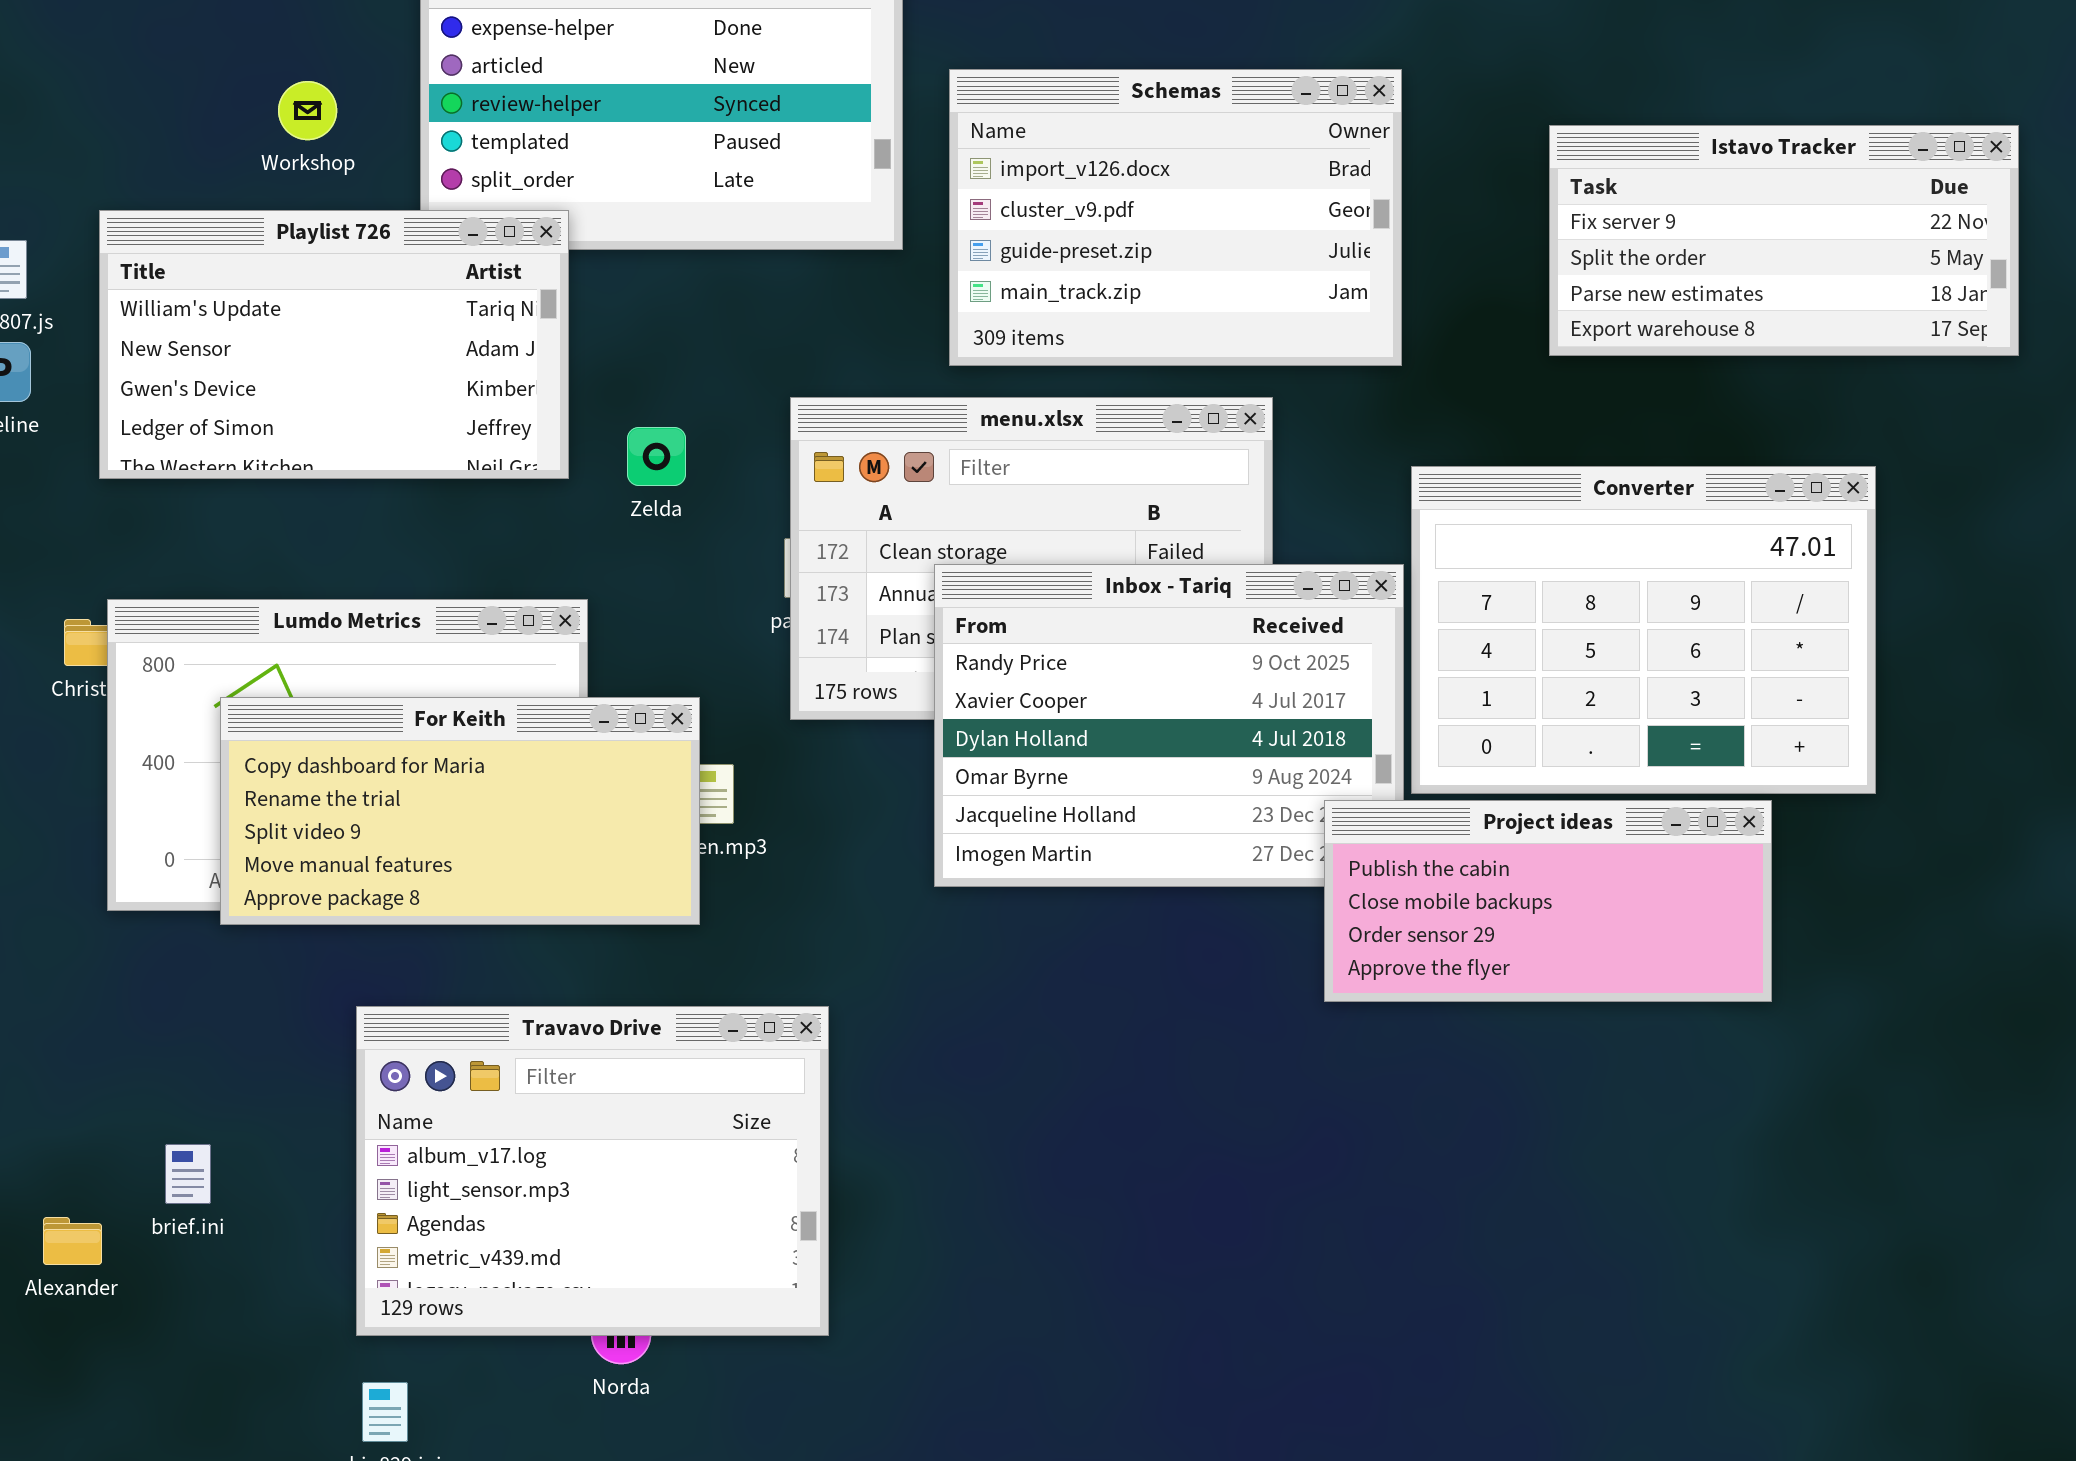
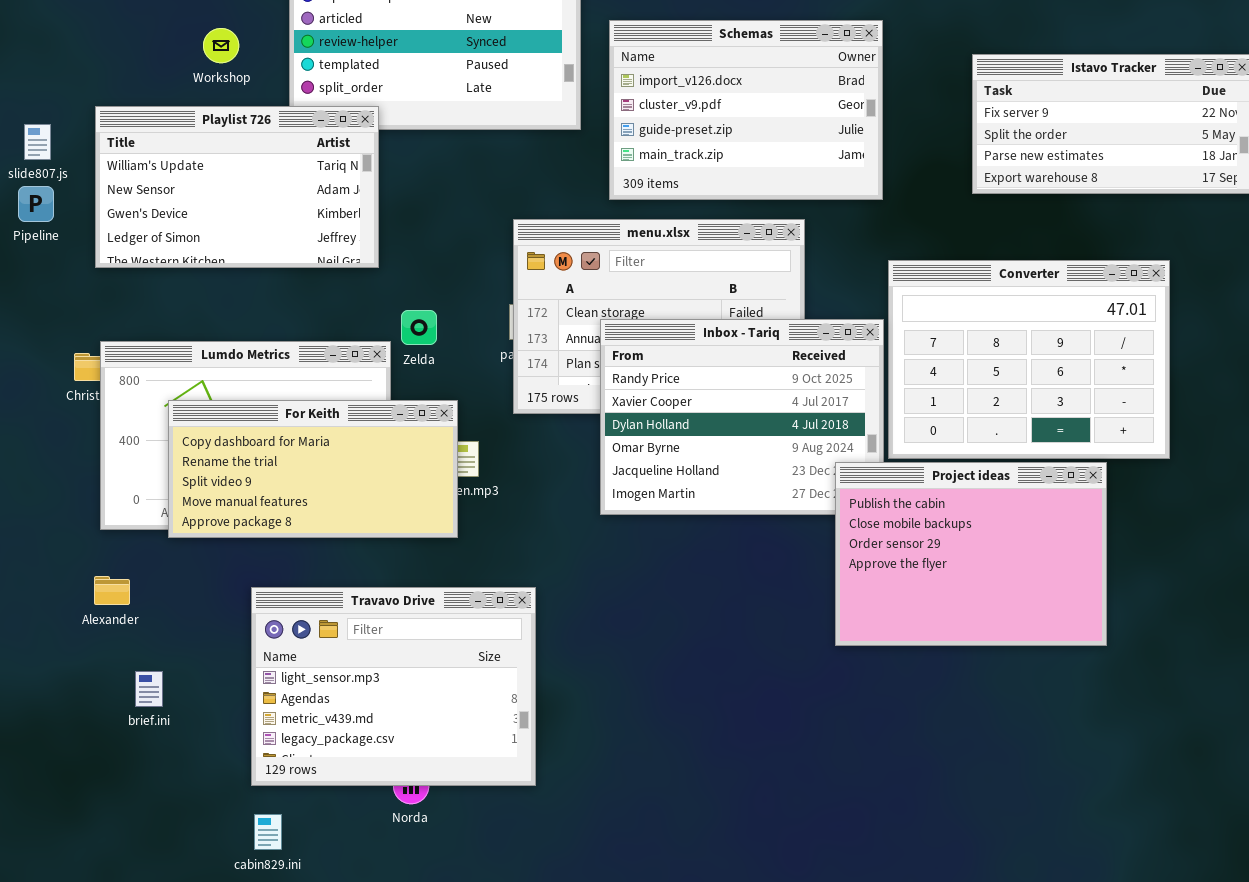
Zelda: [627,427,686,486] -> [401,310,437,345], moved
Project ideas: [1324,800,1772,1002] -> [835,462,1107,646], resized
Travavo Drive: [356,1006,829,1336] -> [251,587,536,786], scrolled down 1 row
Alexander: [43,1217,102,1265] -> [94,576,130,605], moved

